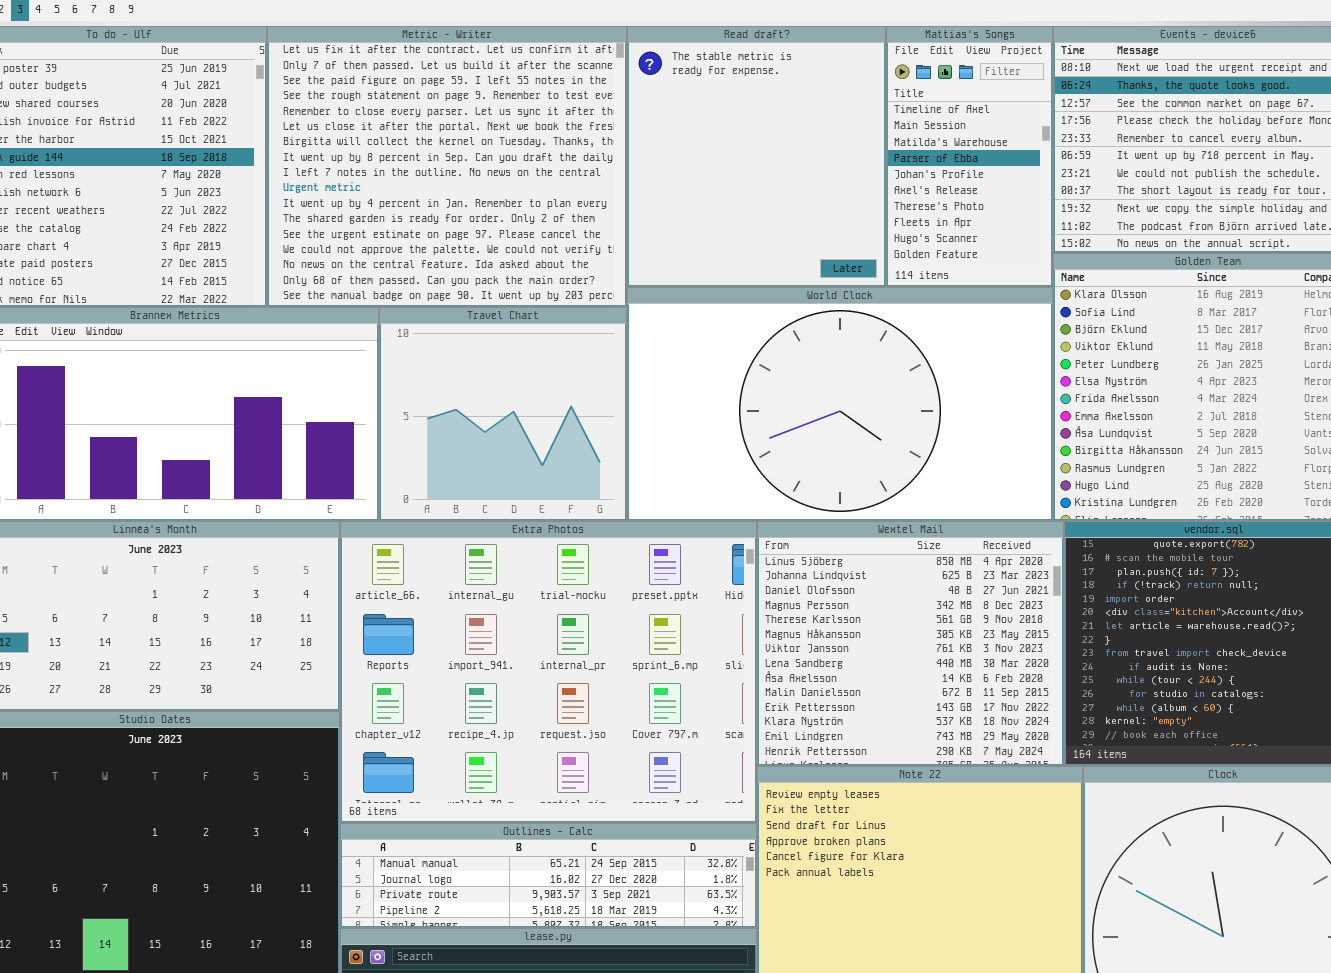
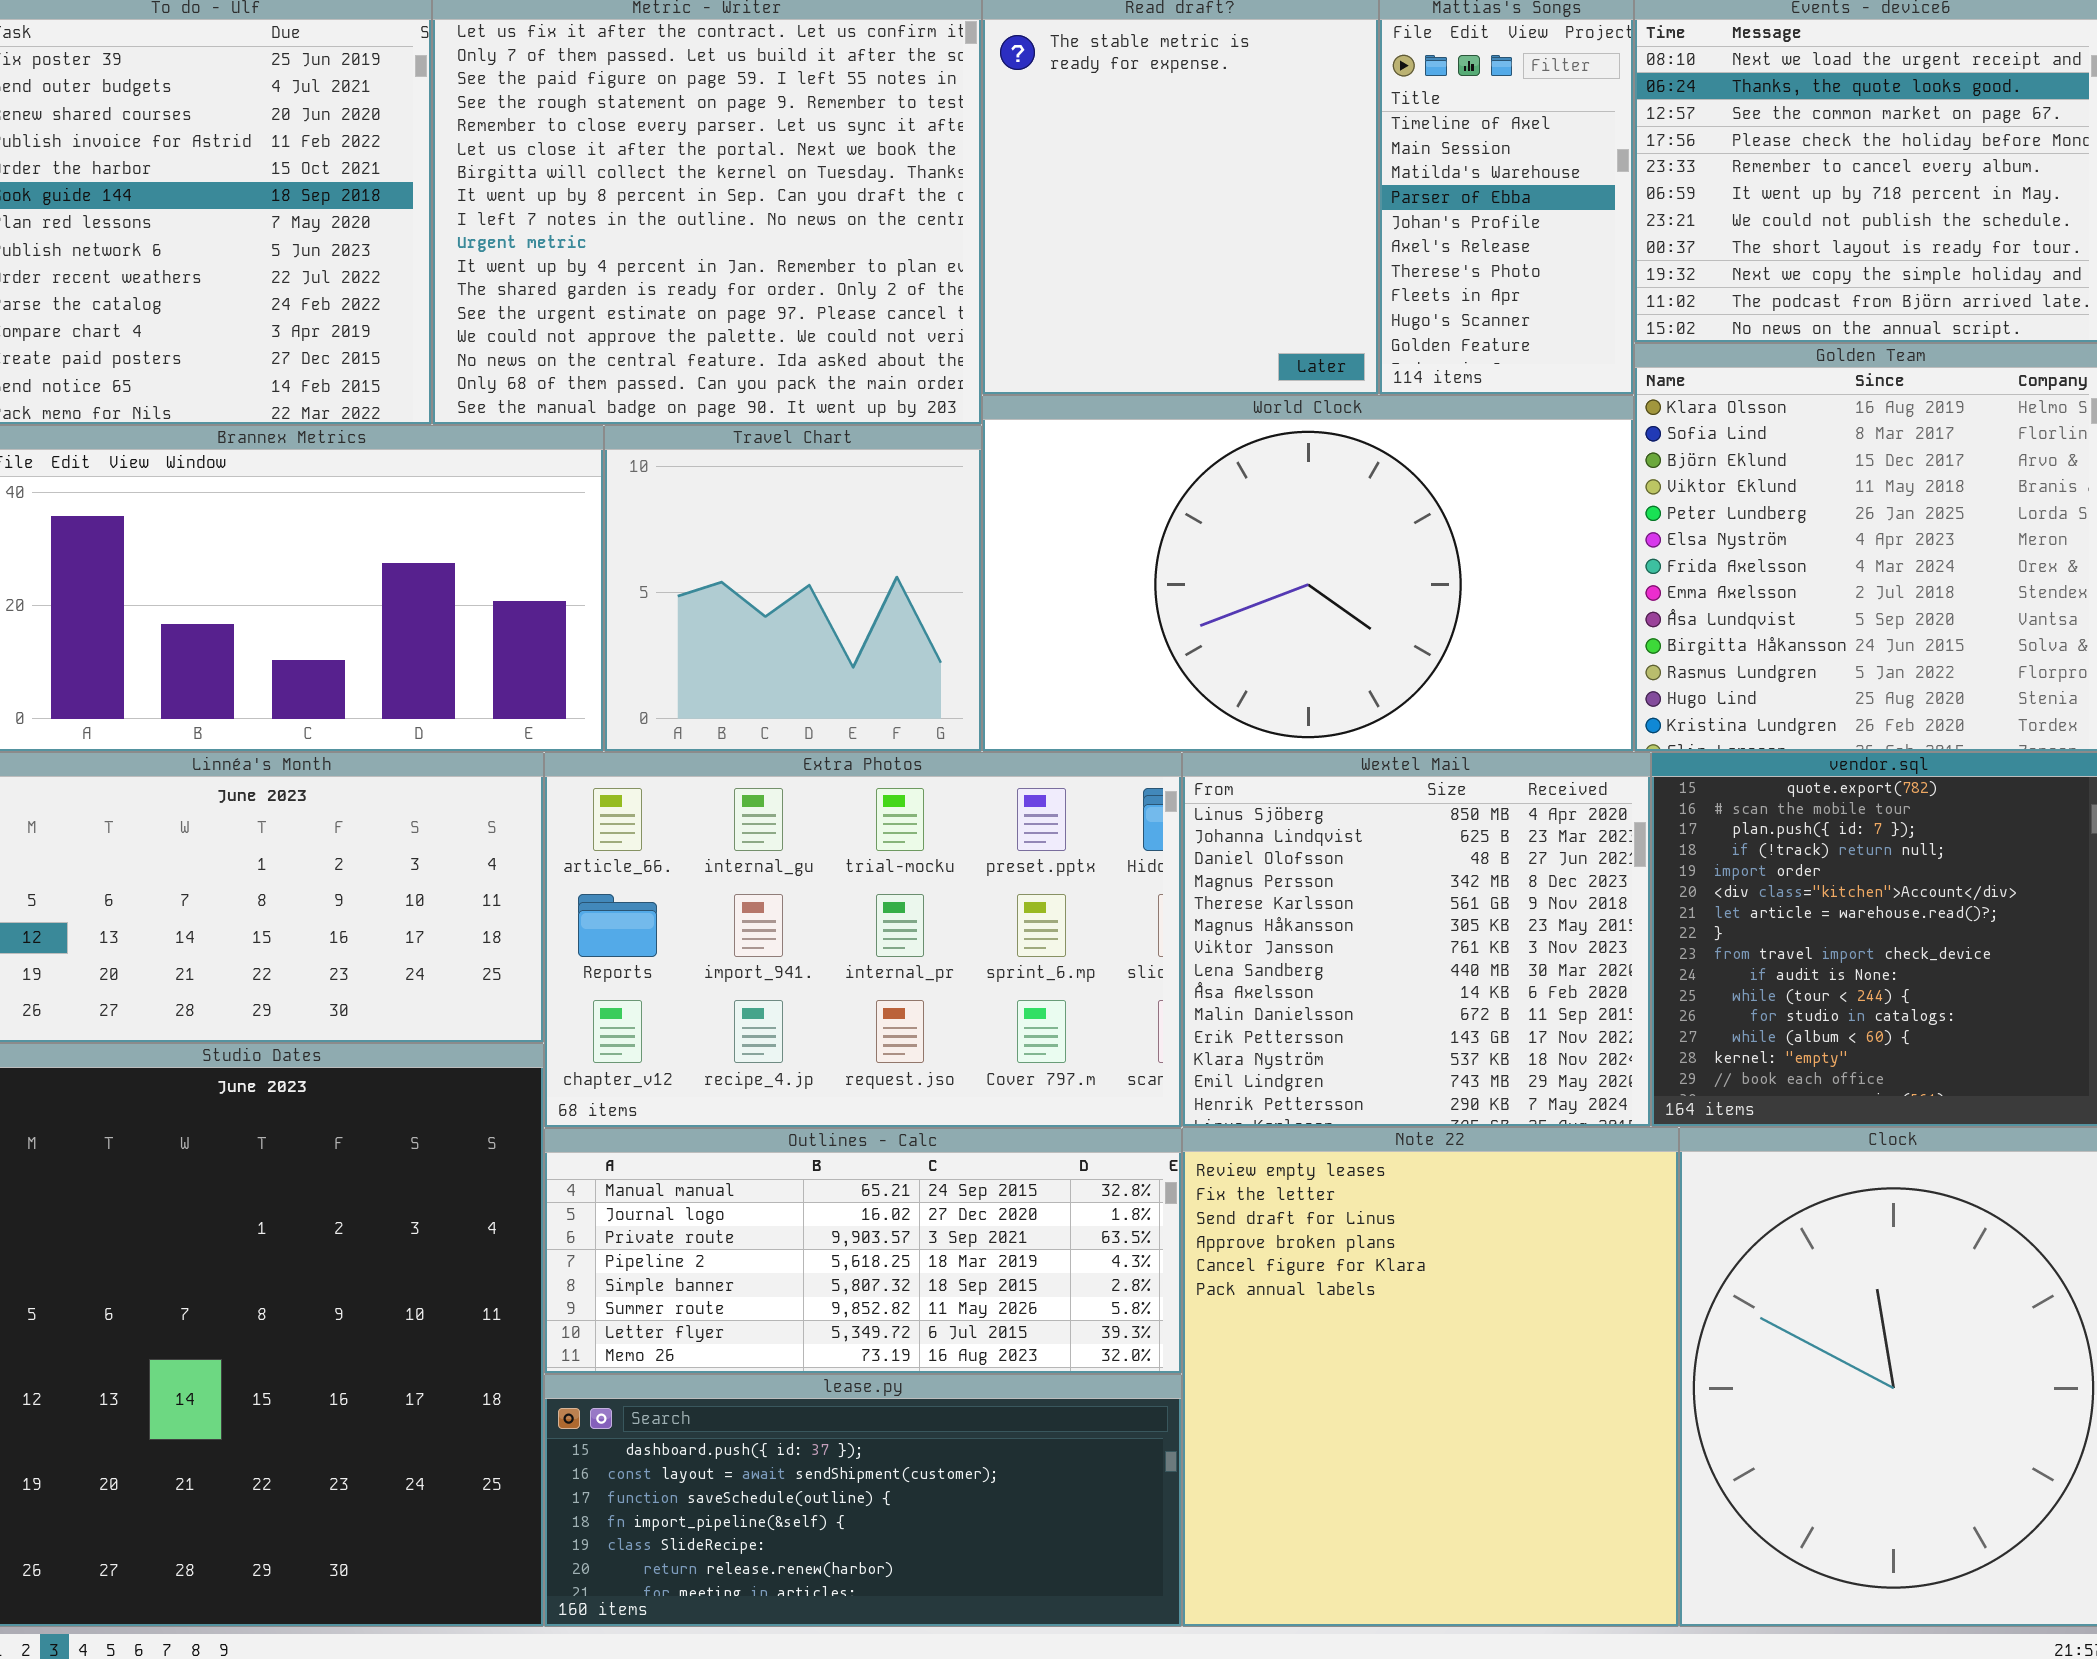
Extra Photos: [340,521,757,823] -> [544,752,1182,1128], resized
Outlines - Calc: [340,823,757,928] -> [544,1128,1182,1374], resized

